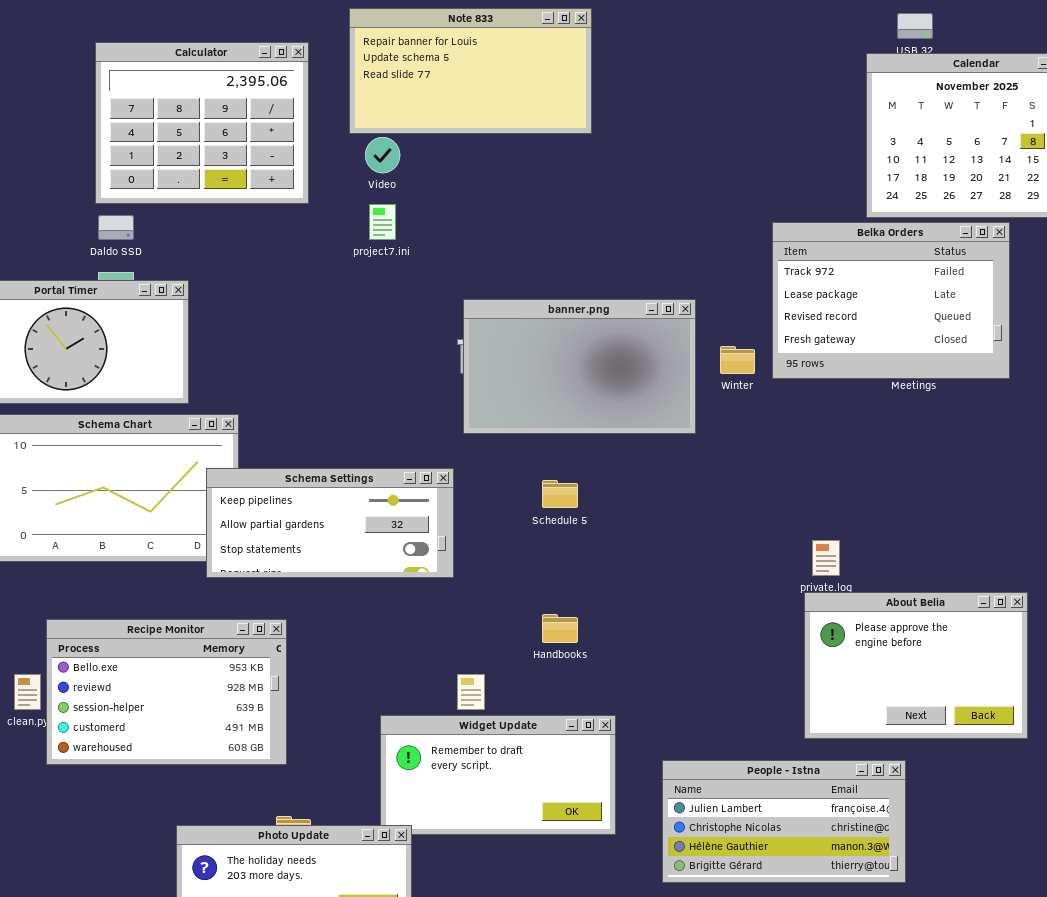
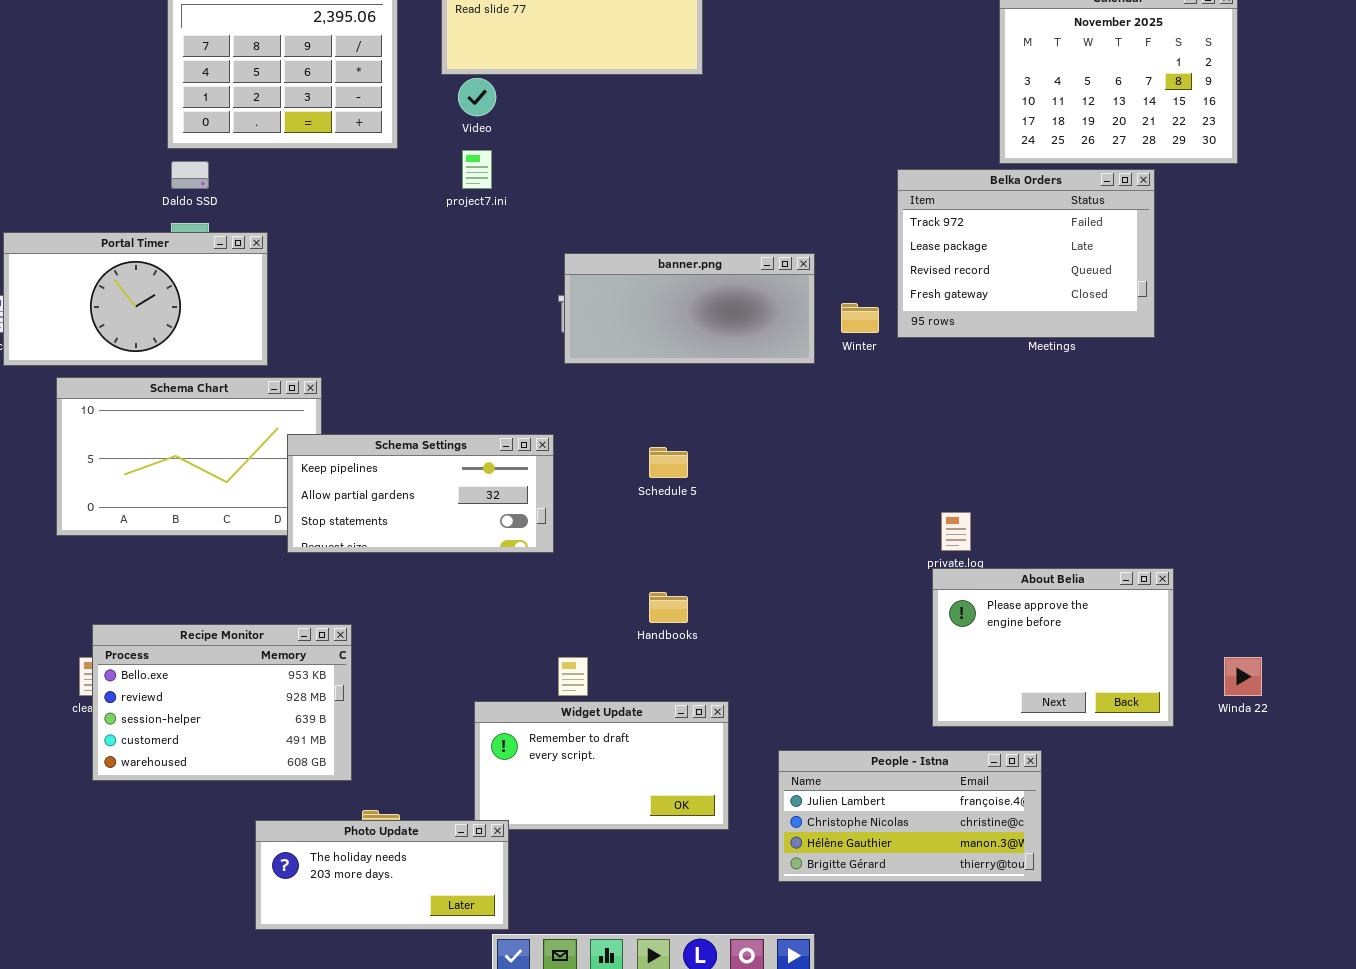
banner.png: [463,299,696,434] -> [564,253,815,364], resized
Recipe Monitor: [46,619,287,765] -> [92,624,352,781], moved

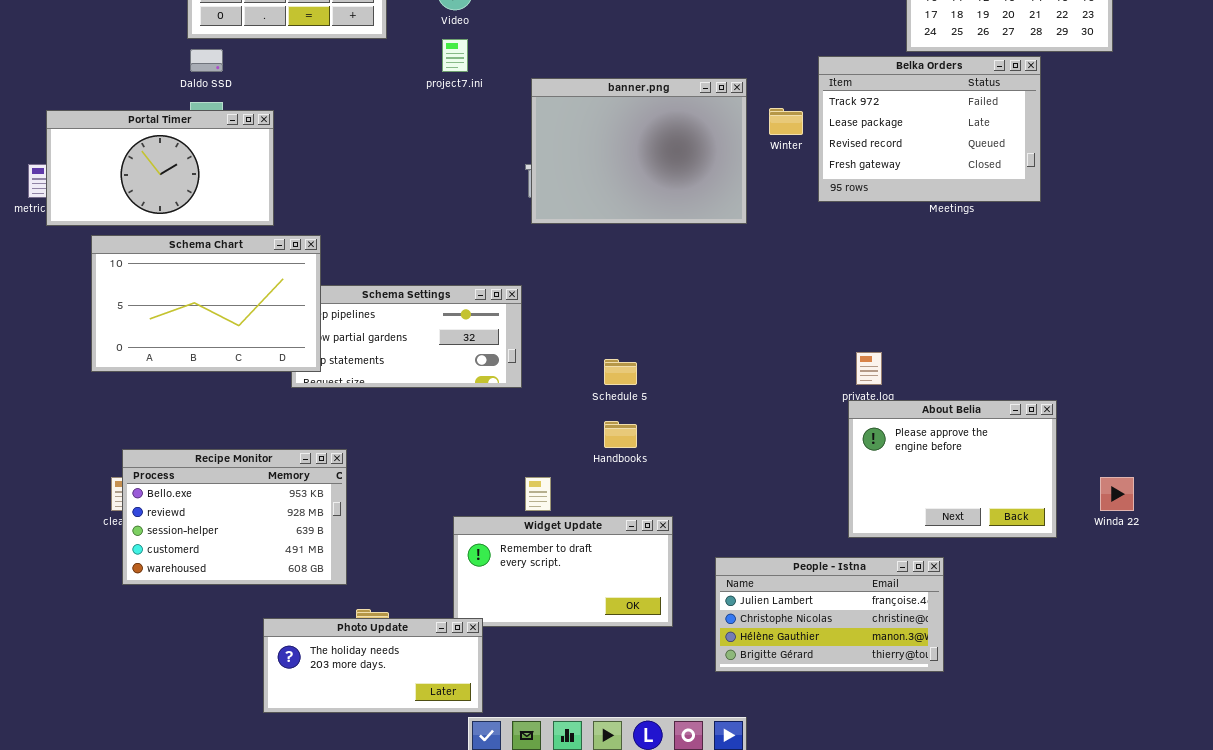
banner.png: [564,253,815,364] -> [531,78,747,224], resized
Winter: [841,303,879,333] -> [769,108,803,135], moved
Schema Chart: [56,377,322,536] -> [91,235,321,372], raised
Schedule 5: [649,447,688,478] -> [604,359,637,385], moved

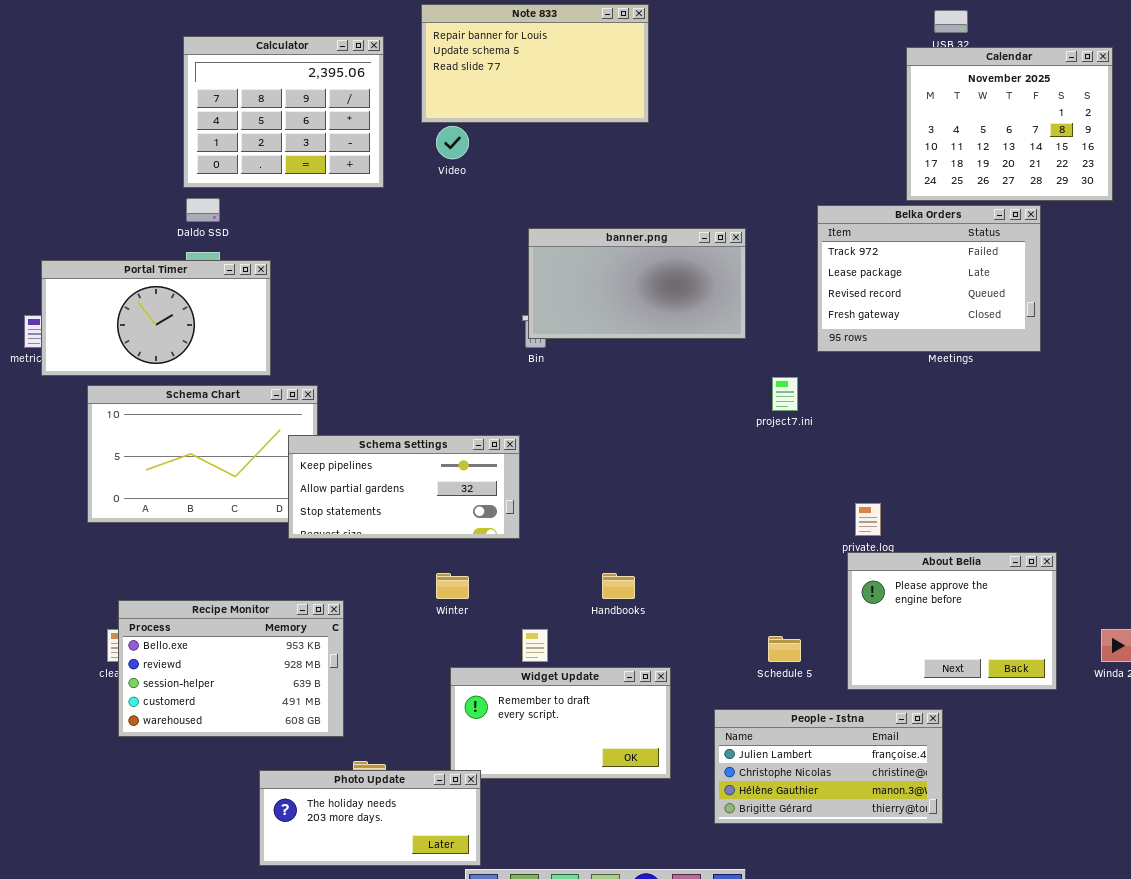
project7.ini: [442,39,468,72] -> [772,377,798,411], moved
banner.png: [531,78,747,224] -> [528,228,746,339], resized
Winter: [769,108,803,135] -> [436,573,469,599], moved
Schema Settings: [291,285,522,388] -> [288,435,520,539], raised
Schedule 5: [604,359,637,385] -> [768,636,801,662], moved

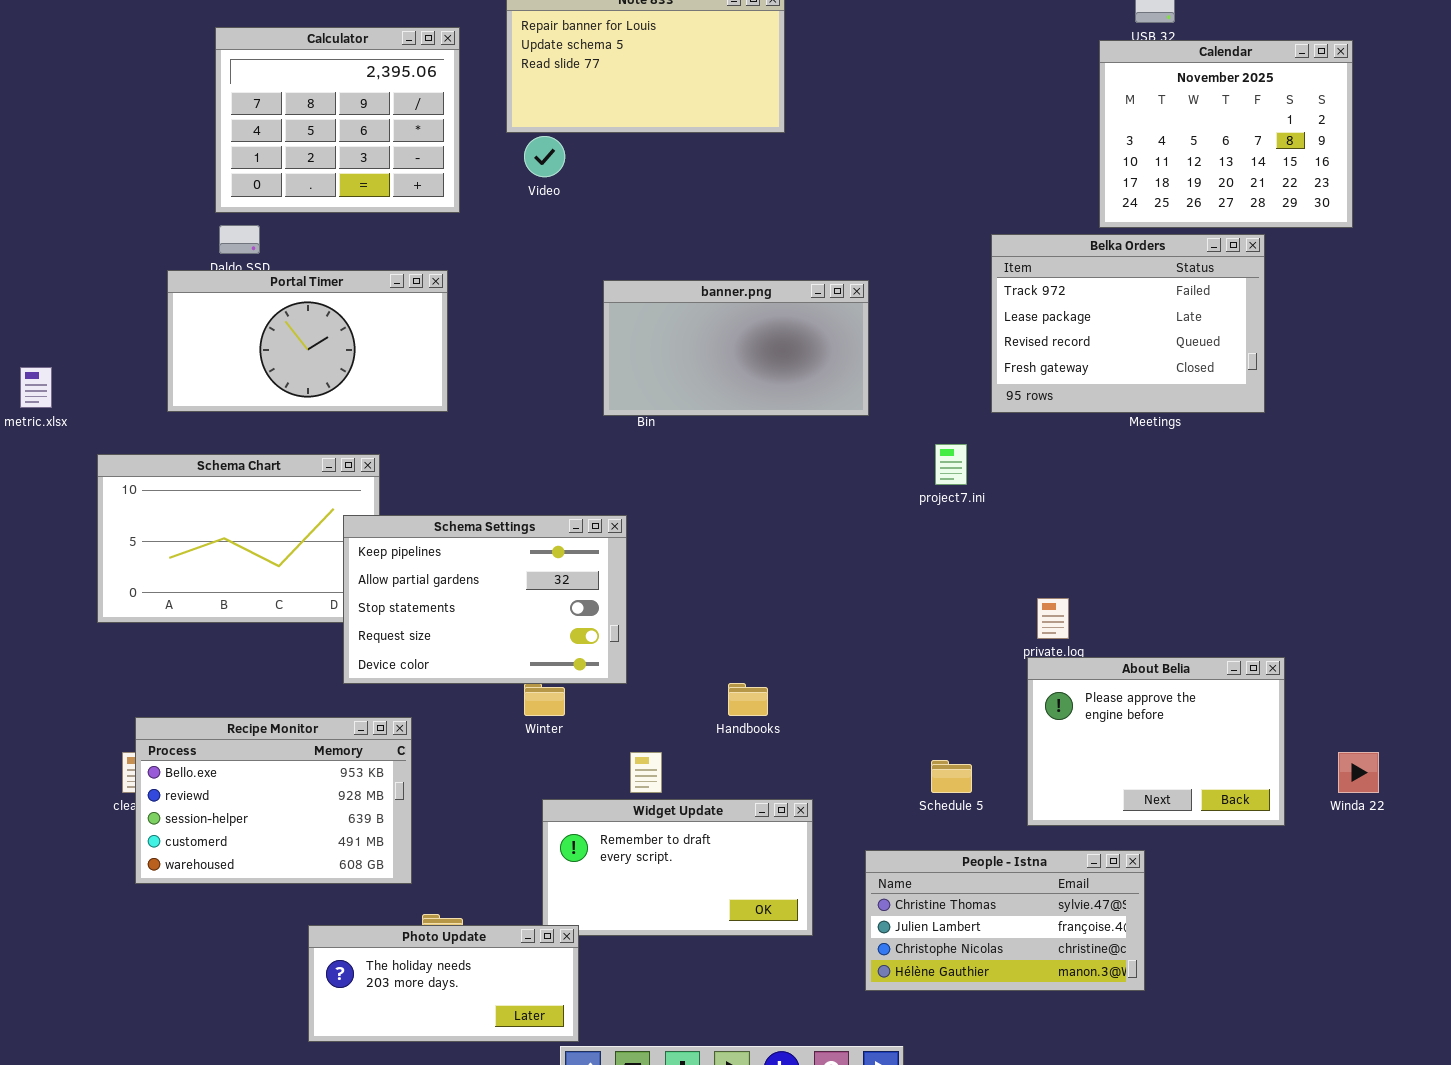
banner.png: [528,228,746,339] -> [603,280,869,416], moved
Portal Timer: [41,260,271,376] -> [167,270,448,412], moved
Schema Settings: [288,435,520,539] -> [343,515,627,684], resized
People - Istna: [714,709,943,824] -> [865,850,1145,991], scrolled up 1 row

